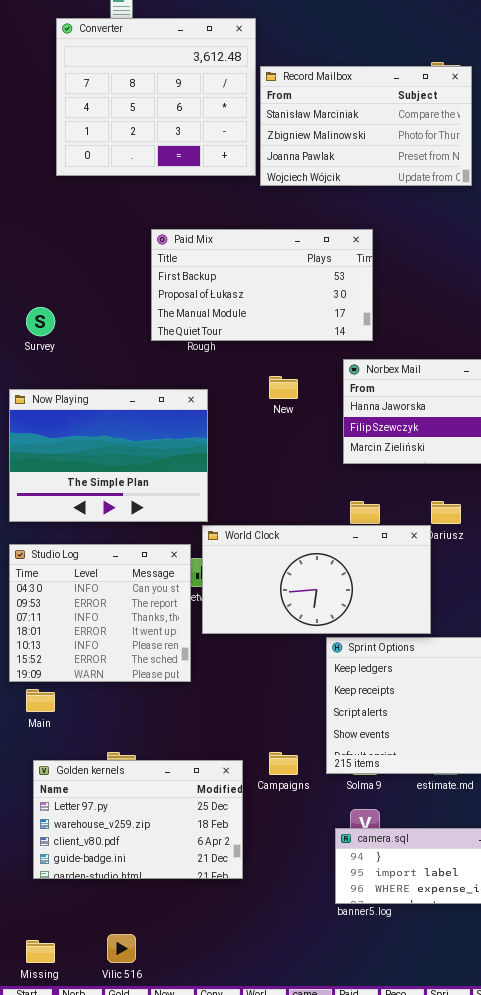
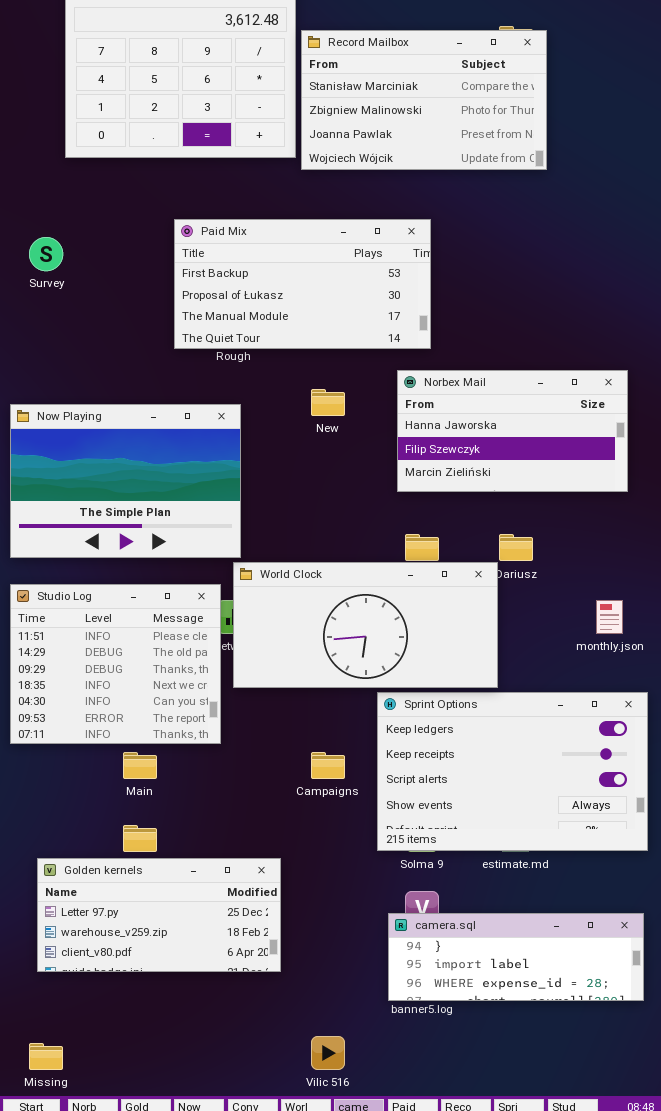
Survey: [26,307,55,336] -> [29,237,63,271], moved
Studio Log: [9,544,191,682] -> [10,584,221,744], scrolled up 4 rows
Main: [26,689,55,712] -> [123,752,157,779], moved
Campaigns: [269,752,298,775] -> [311,752,345,779], moved
Golden kernels: [33,760,243,879] -> [37,858,281,972], resized
Vilic 516: [107,934,136,963] -> [311,1036,345,1070], moved

